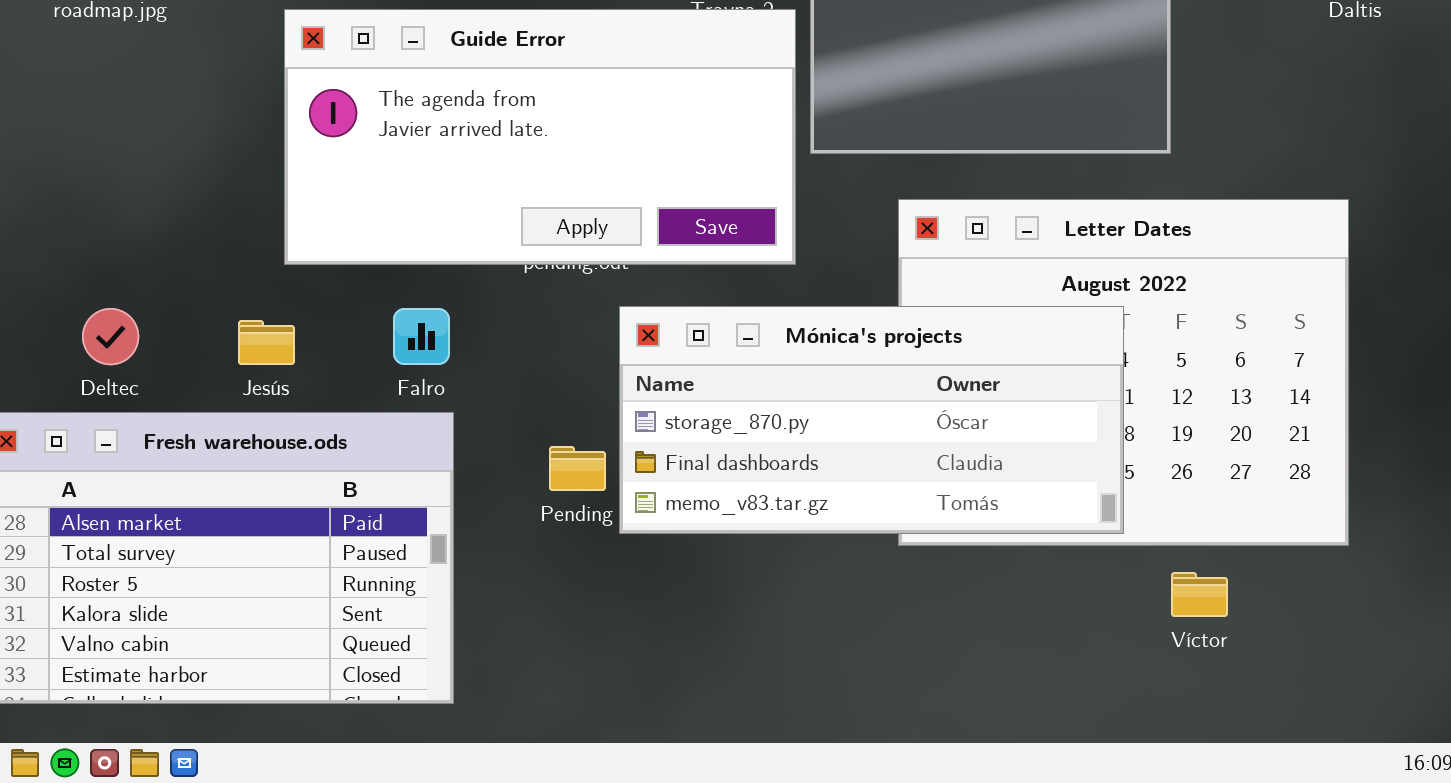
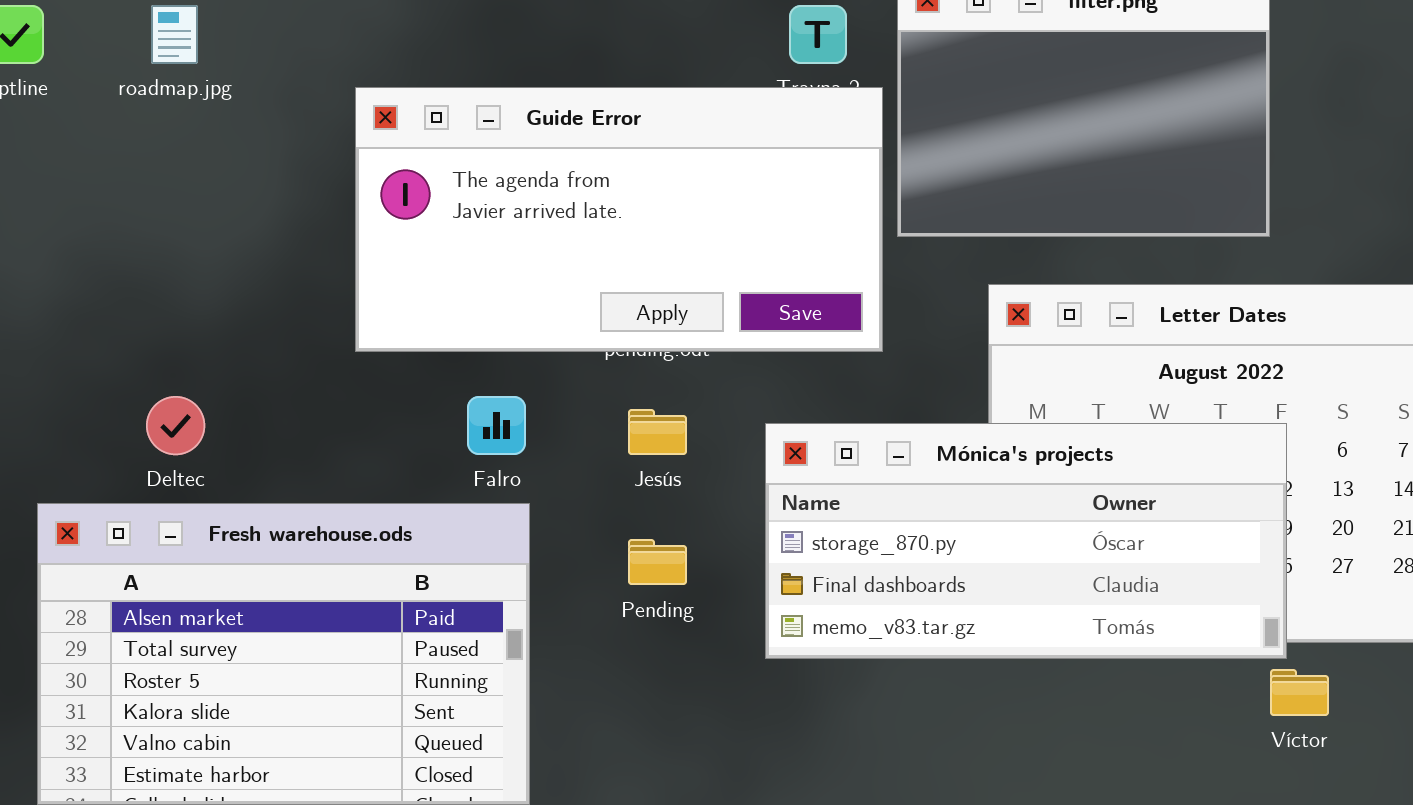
Mónica's projects: [619,306,1124,534] -> [765,423,1287,659], moved
Jesús: [238,320,295,365] -> [628,409,687,455], moved

